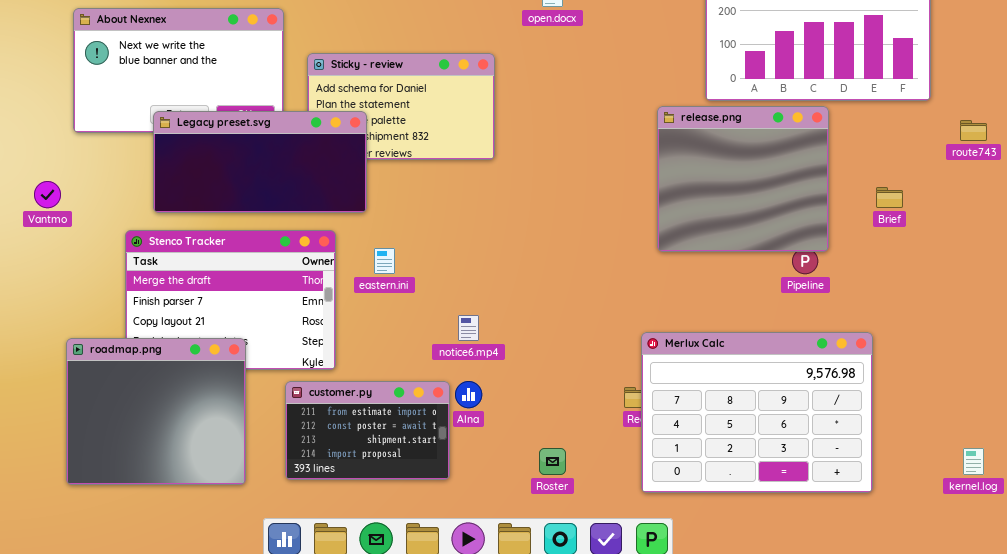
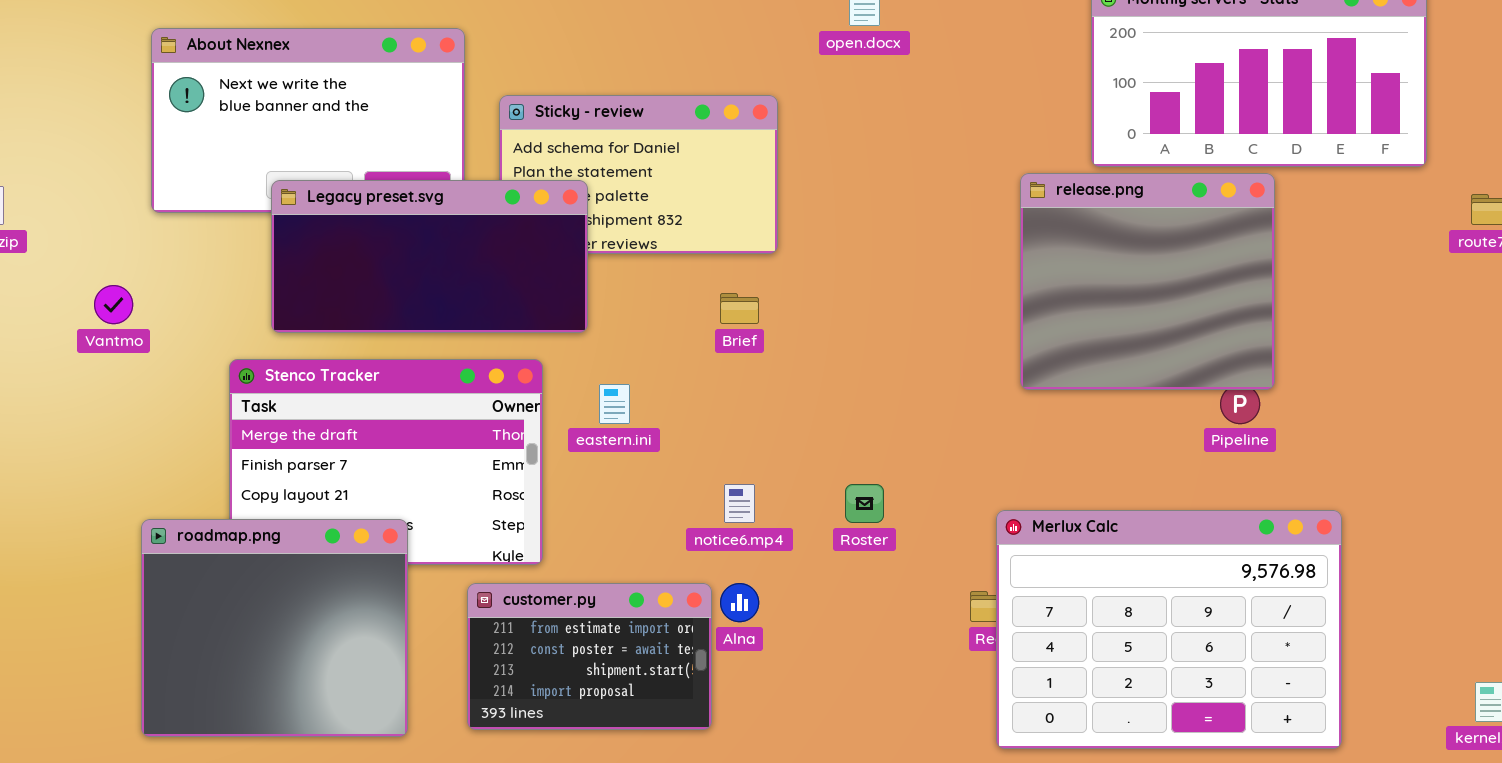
Brief: [876,187,903,208] -> [720,293,759,324], moved
Roster: [539,448,566,475] -> [845,484,884,523], moved

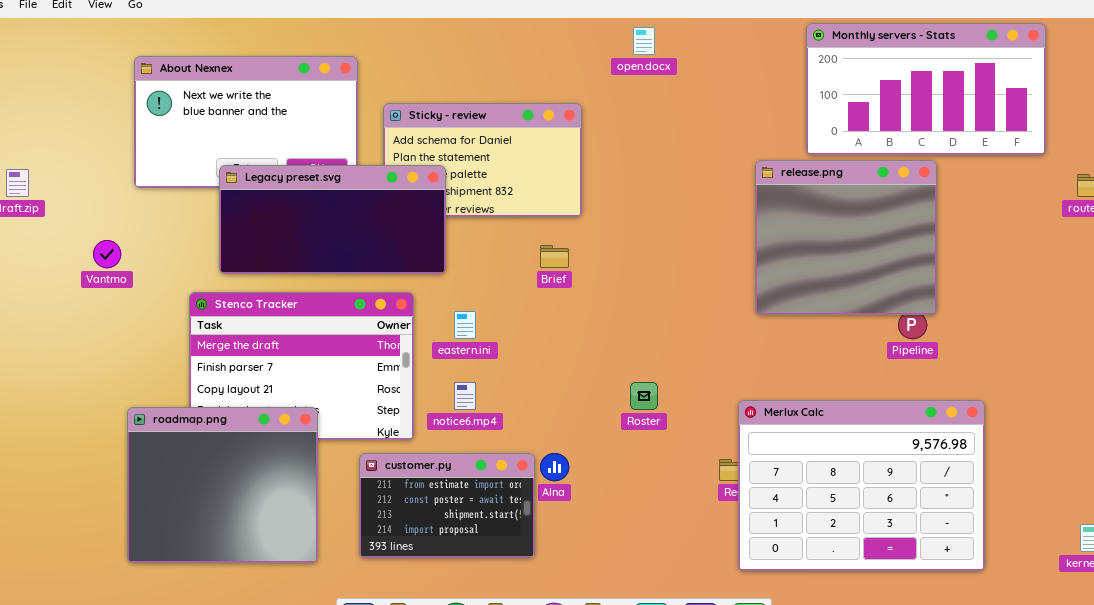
notice6.mp4: [724,484,755,523] -> [454,382,476,410], moved

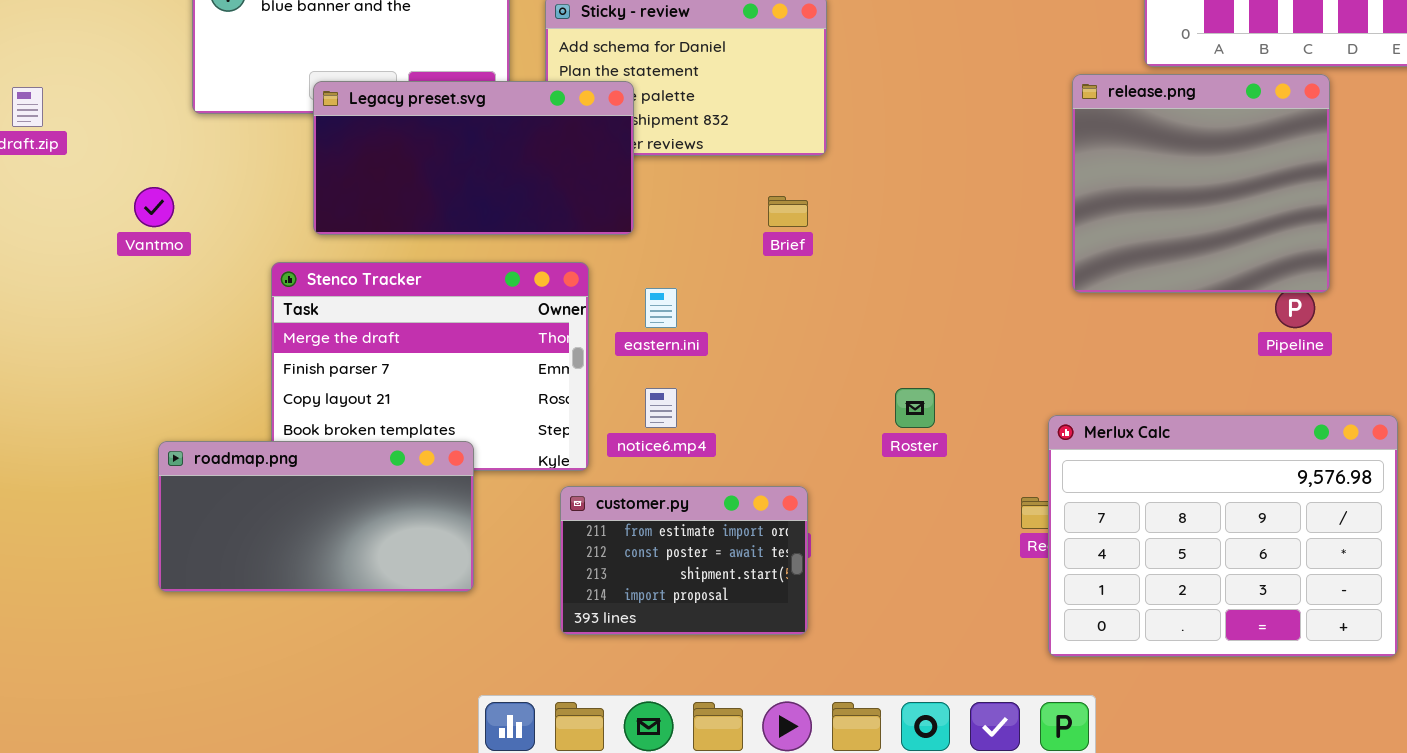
roadmap.png: [127,407,318,563] -> [158,441,474,592], moved, resized
customer.py: [359,453,535,558] -> [560,486,808,635], moved

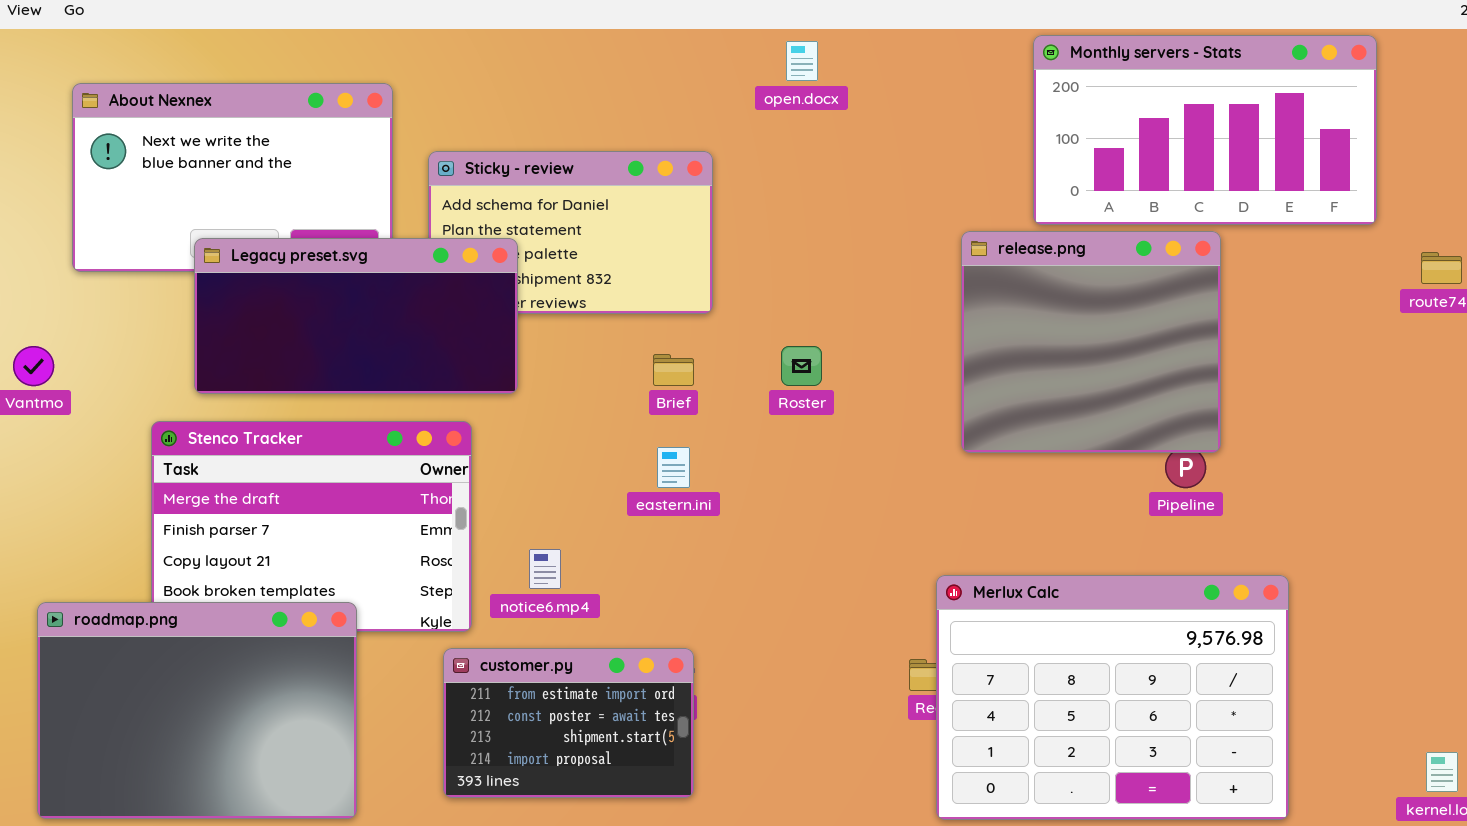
eastern.ini: [645,288,677,328] -> [657,447,690,488], moved
Roster: [895,388,935,428] -> [781,346,822,386], moved
roadmap.png: [158,441,474,592] -> [37,602,357,819], resized

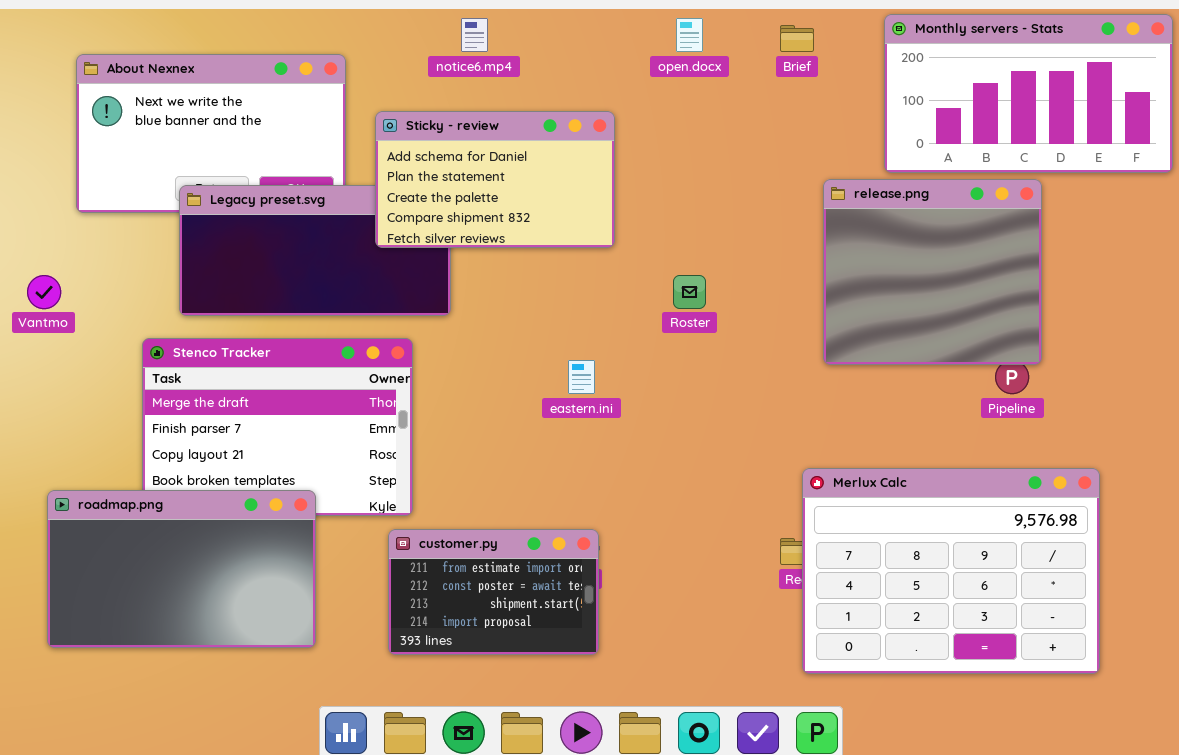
Sticky - review: [428,151,713,314] -> [375,111,615,248], raised
Brief: [653,354,694,386] -> [780,25,814,52], moved
notice6.mp4: [529,549,561,589] -> [461,18,488,52], moved
roadmap.png: [37,602,357,819] -> [47,490,316,648], resized

